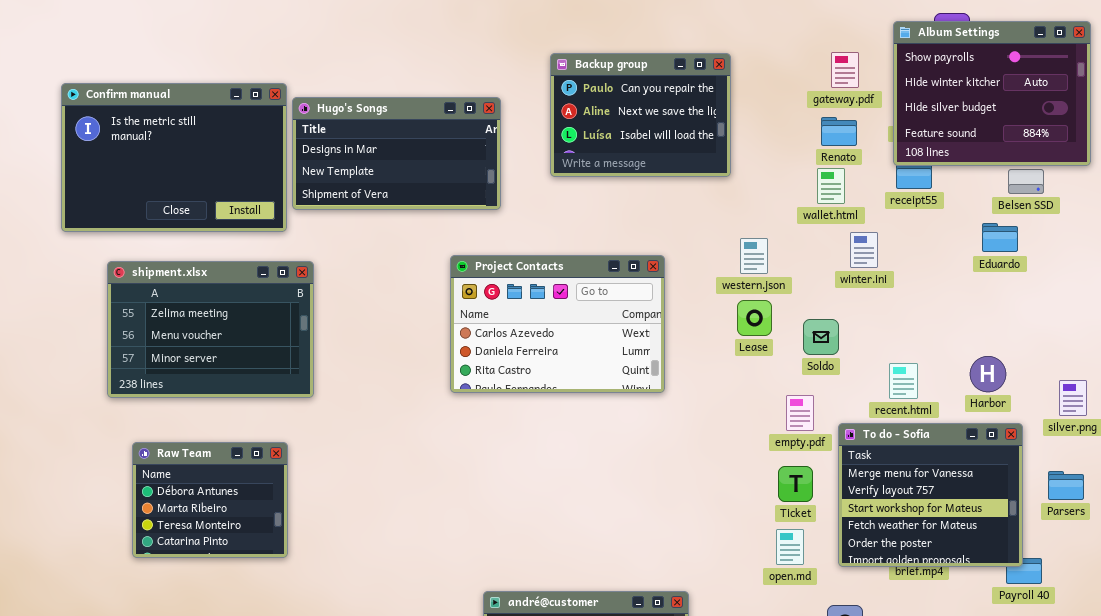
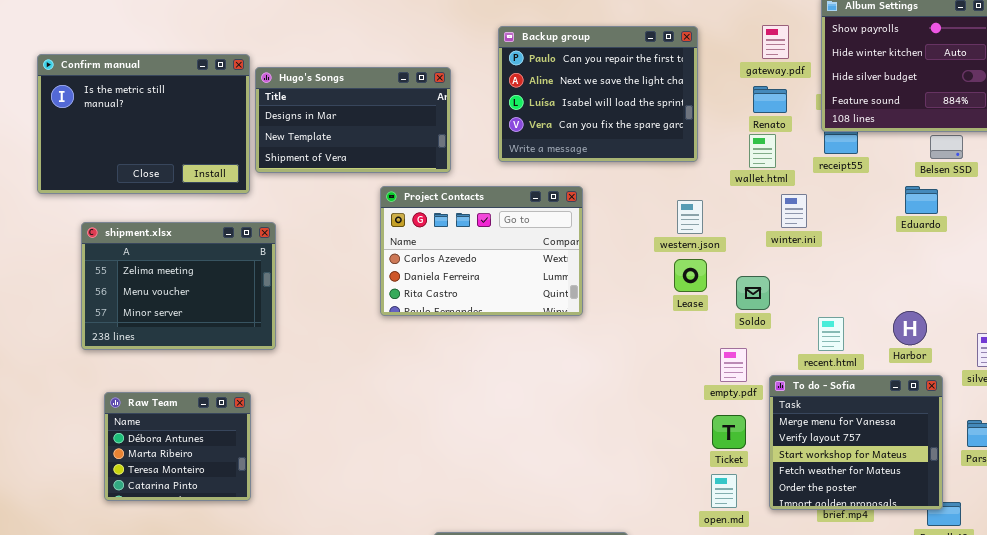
Backup group: [550,53,731,177] -> [498,26,698,162], resized
Project Contacts: [450,255,665,393] -> [380,186,583,316], moved

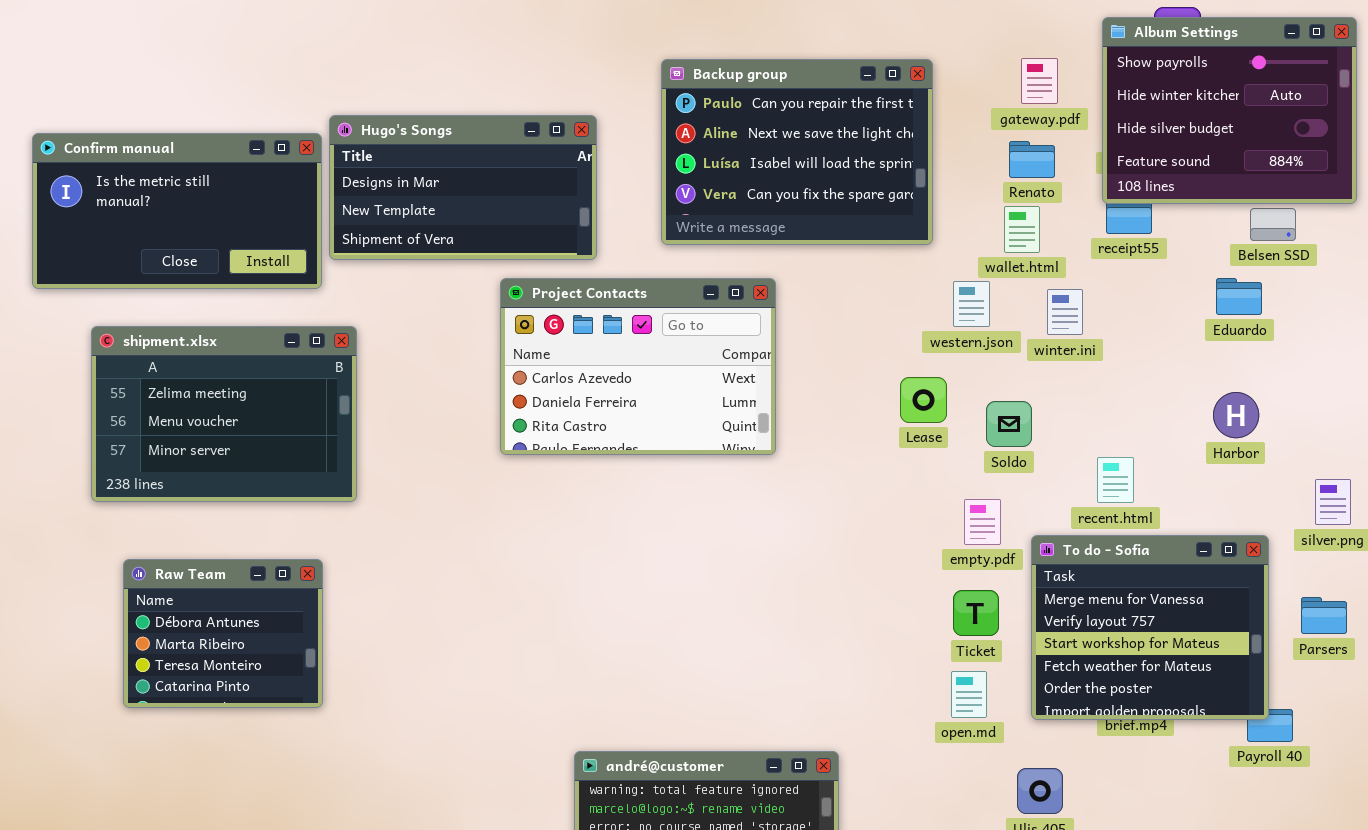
Confirm manual: [37,54,250,194] -> [32,133,322,289], resized
western.json: [677,200,703,234] -> [953,281,990,327], moved
Harbor: [893,311,927,345] -> [1213,392,1259,438], moved

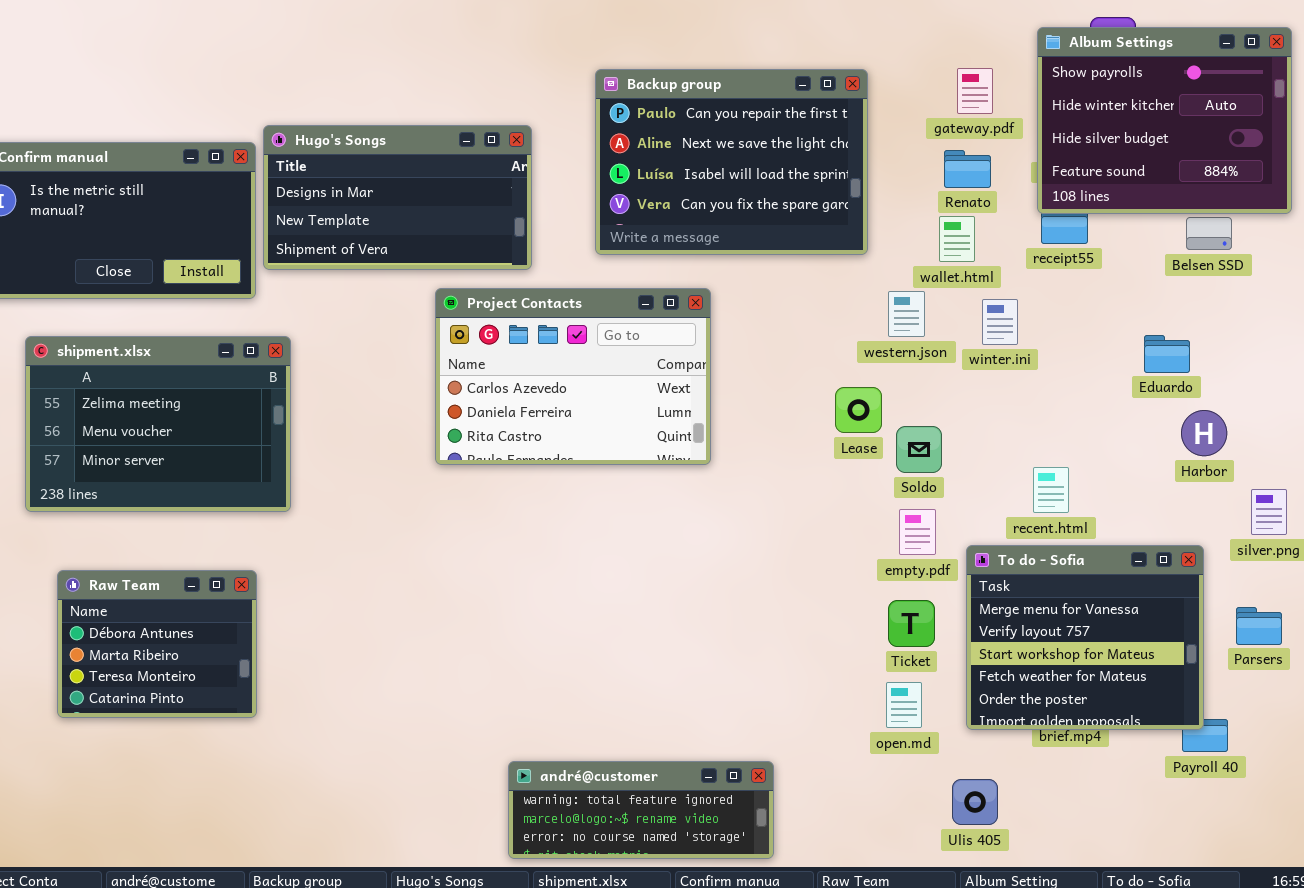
Eduardo: [1216,278,1262,315] -> [1144,335,1190,373], moved
Harbor: [1213,392,1259,438] -> [1181,410,1227,456], moved
Soldo: [986,401,1032,447] -> [896,426,942,473], moved

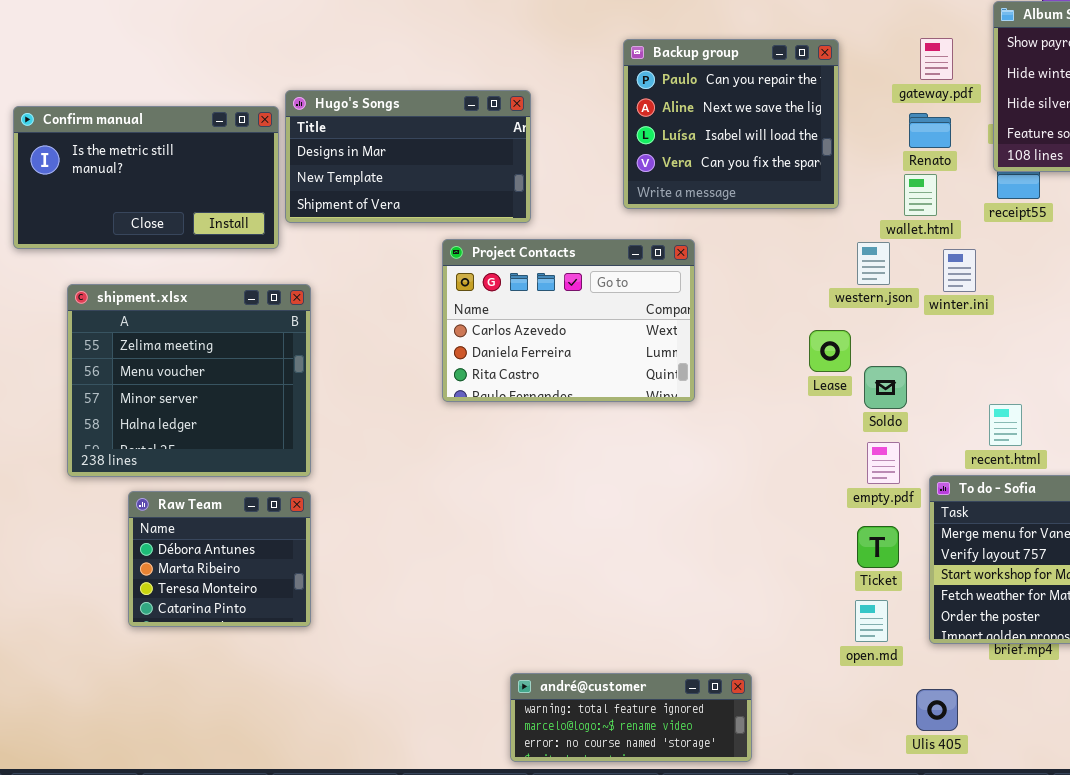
Backup group: [595,69,868,255] -> [623,39,839,209], resized
shipment.xlsx: [25,336,291,512] -> [67,284,311,477], resized
Raw Team: [57,570,257,718] -> [128,491,311,627], moved

